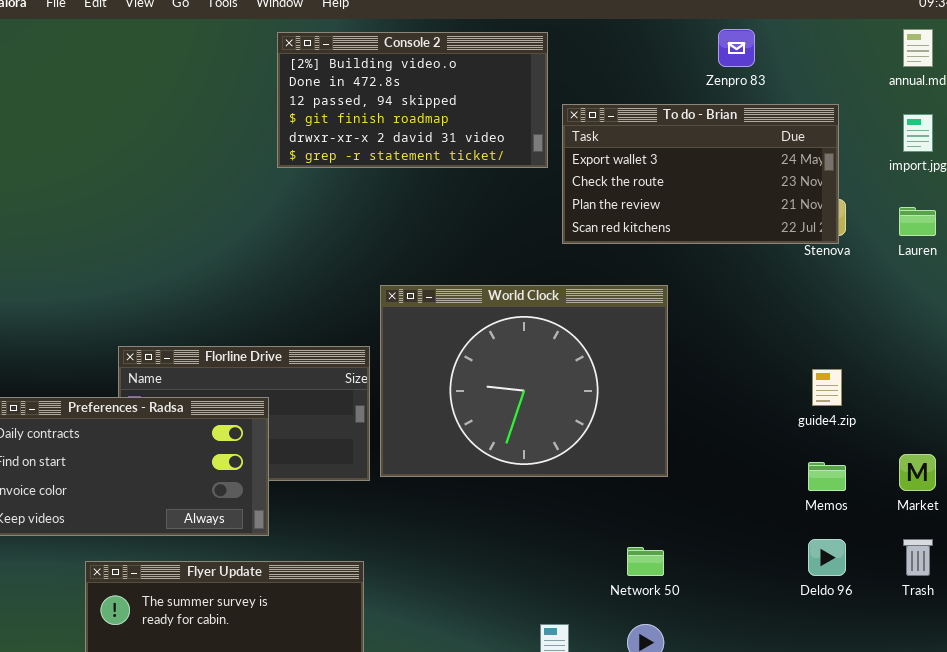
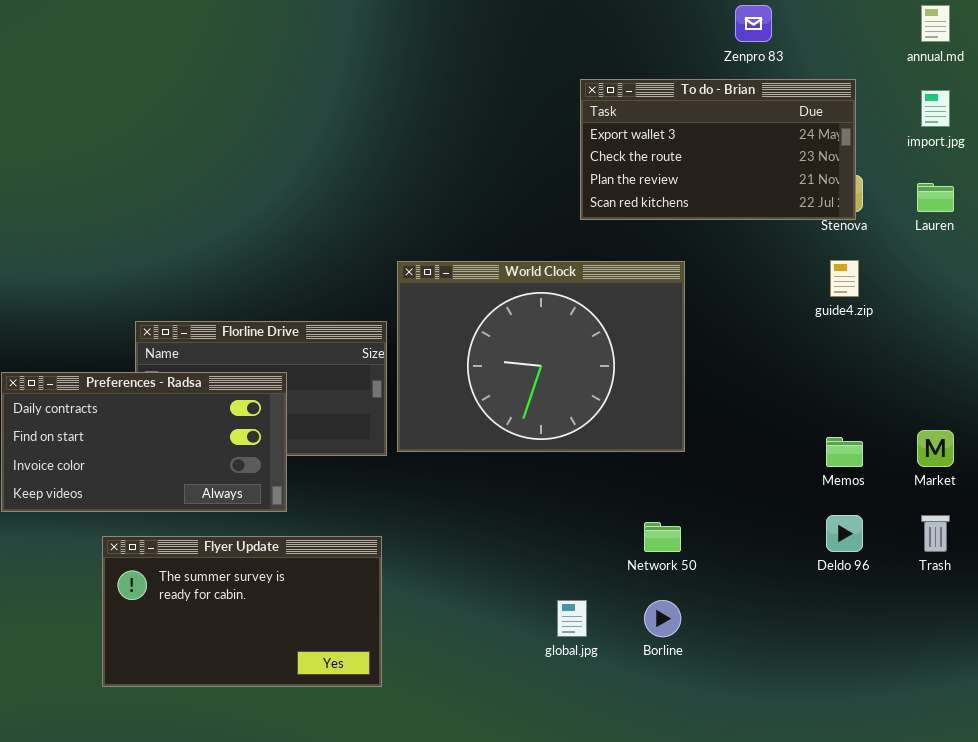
Console 2: [277,32,548,168] -> none, closed
guide4.zip: [812,369,842,406] -> [830,260,859,297], moved

